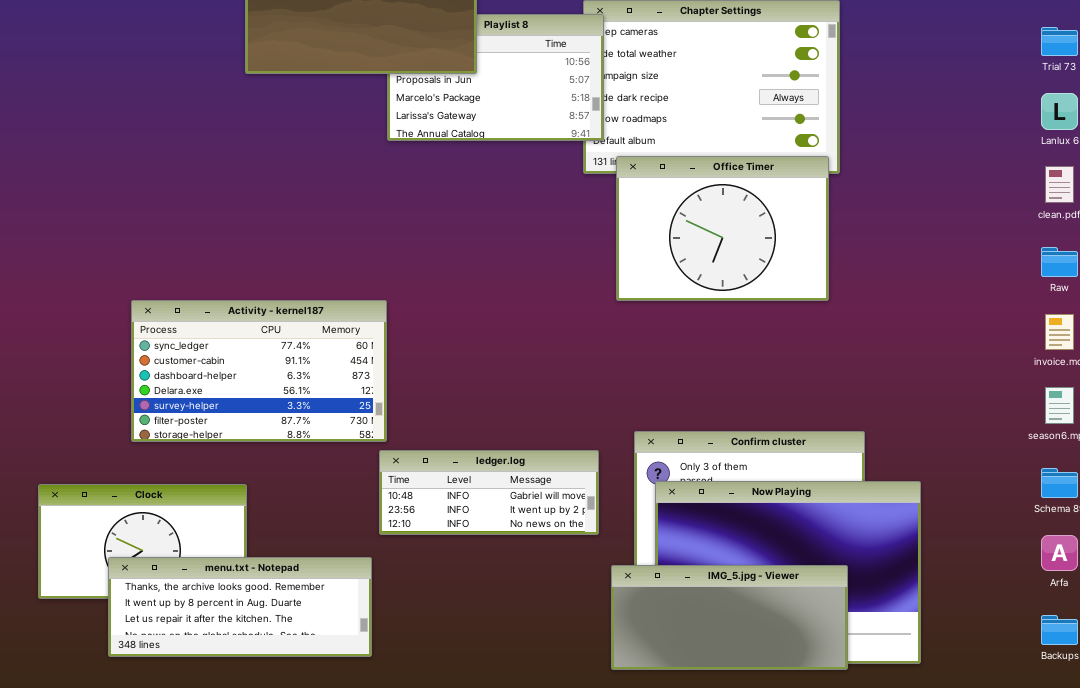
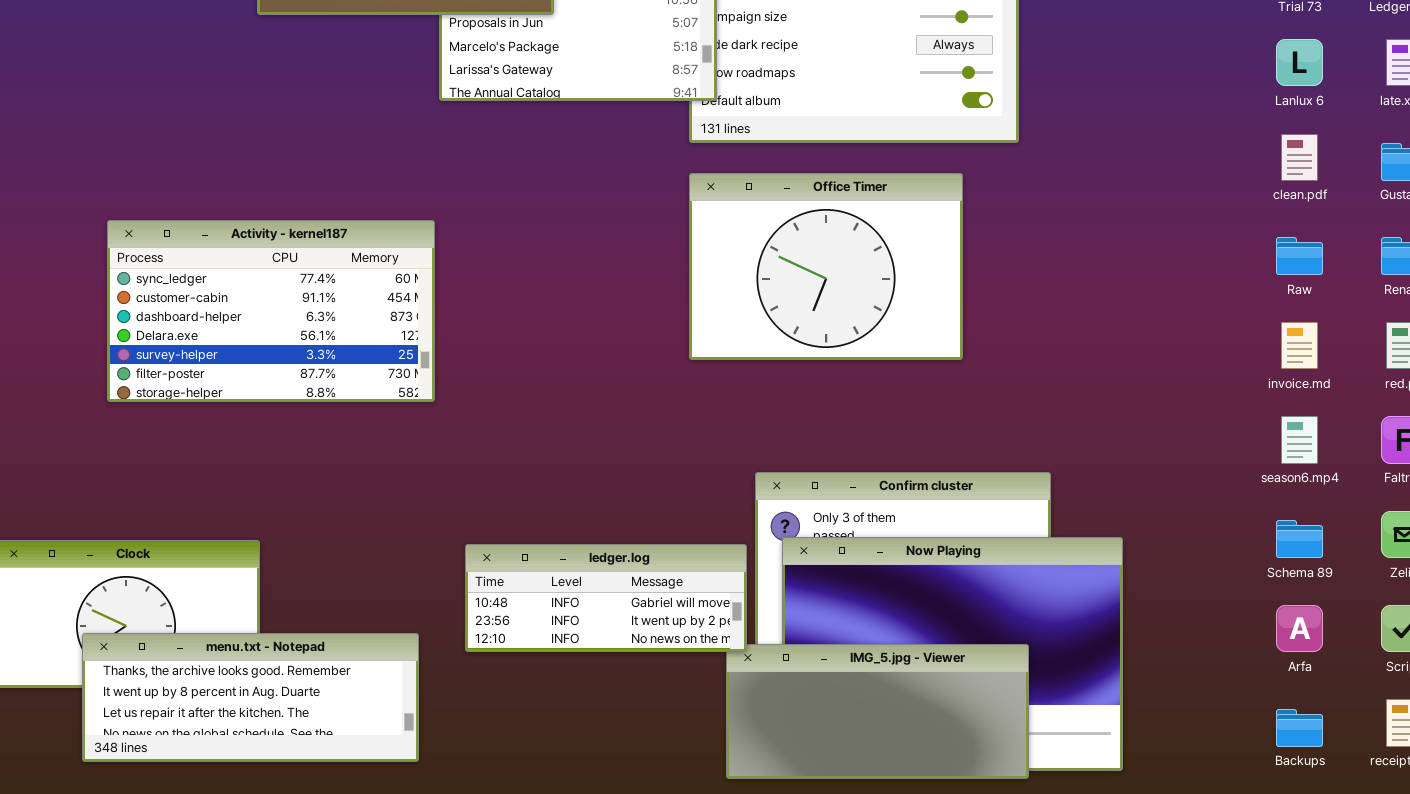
Office Timer: [616,156,829,301] -> [689,173,963,360], moved
Activity - kernel187: [131,300,387,442] -> [107,220,435,402], moved
ledger.log: [379,450,599,535] -> [465,544,747,652], moved

